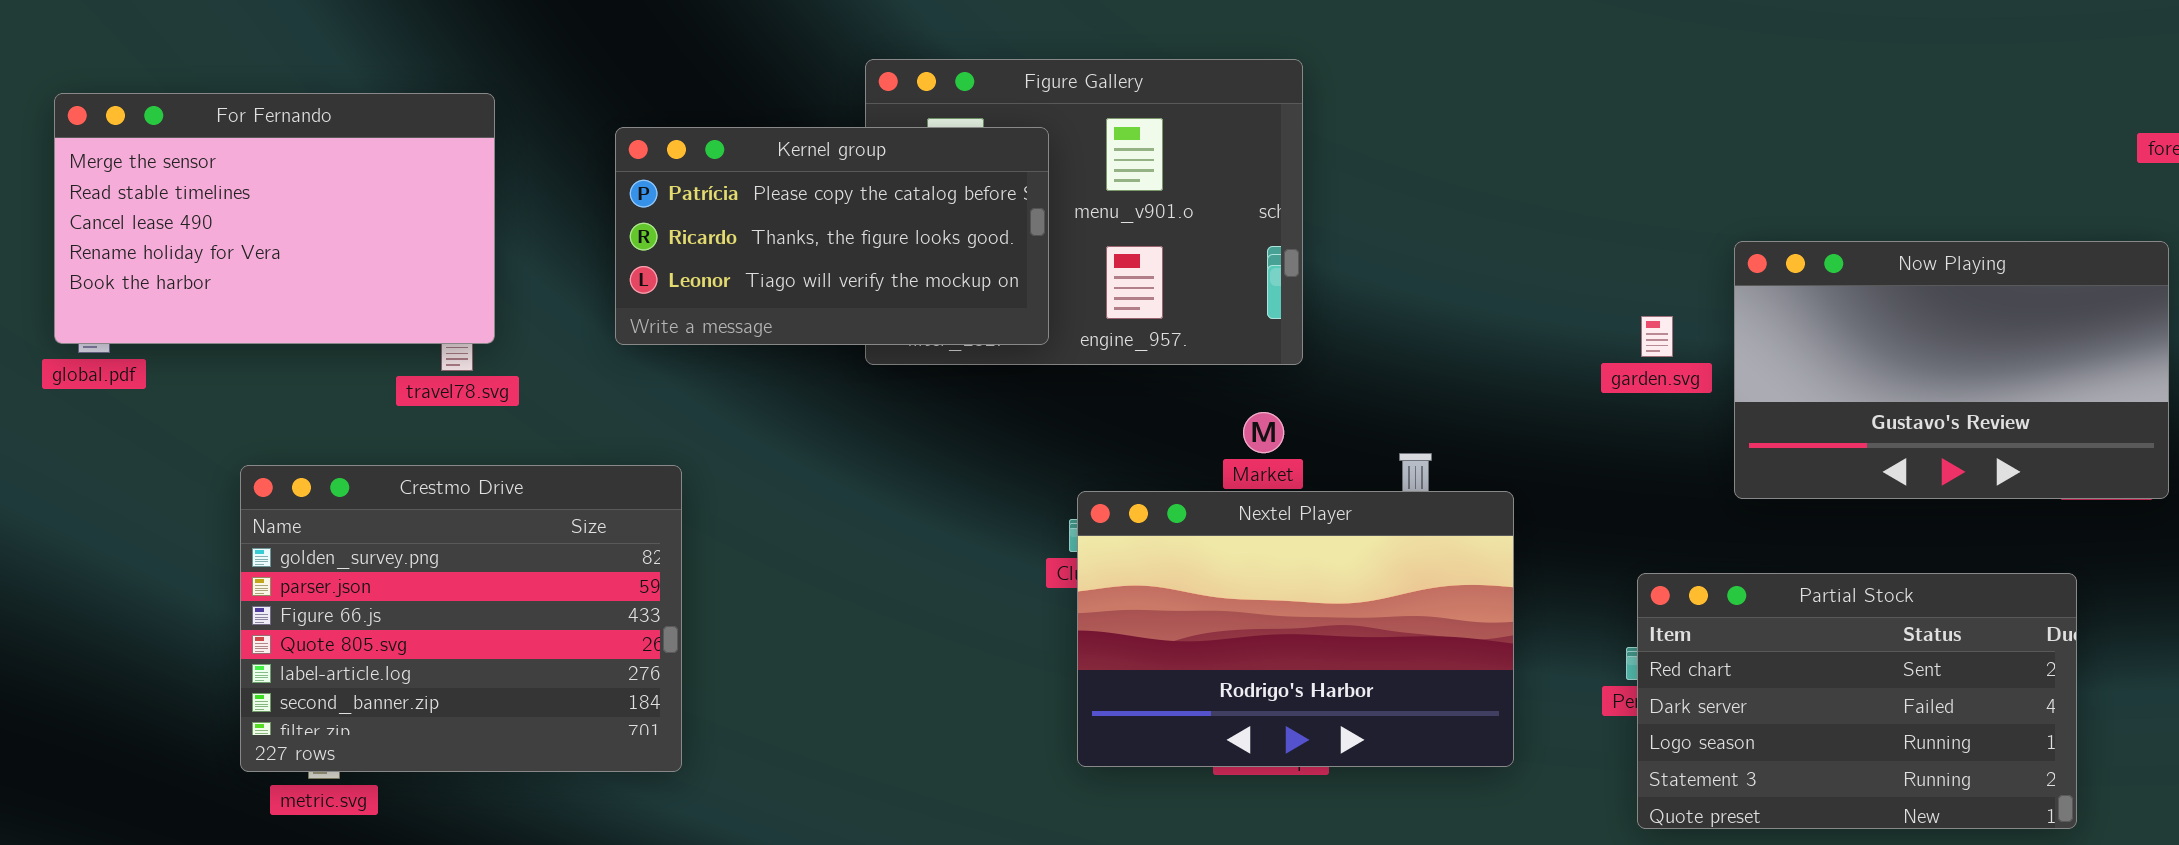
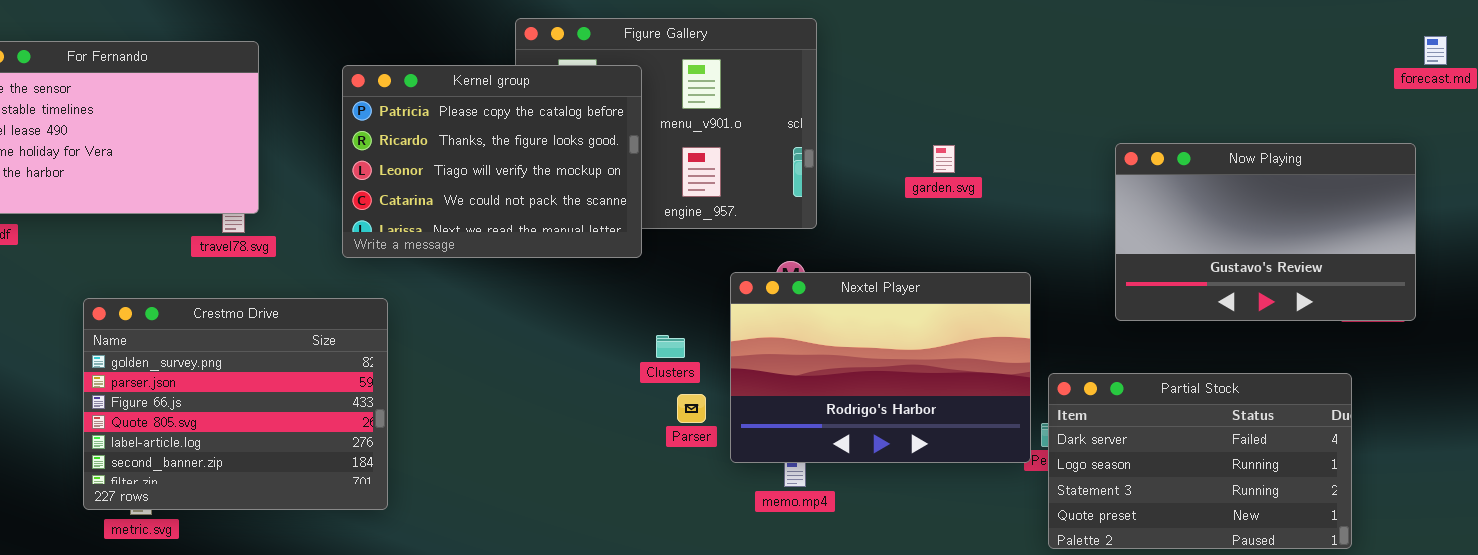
Kernel group: [615,127,1049,345] -> [342,65,642,258], resized
garden.svg: [1641,316,1673,357] -> [933,145,955,173], moved
Nextel Player: [1077,491,1514,767] -> [730,272,1031,463], moved
Partial Stock: [1637,573,2077,829] -> [1048,373,1352,549], scrolled down 1 row

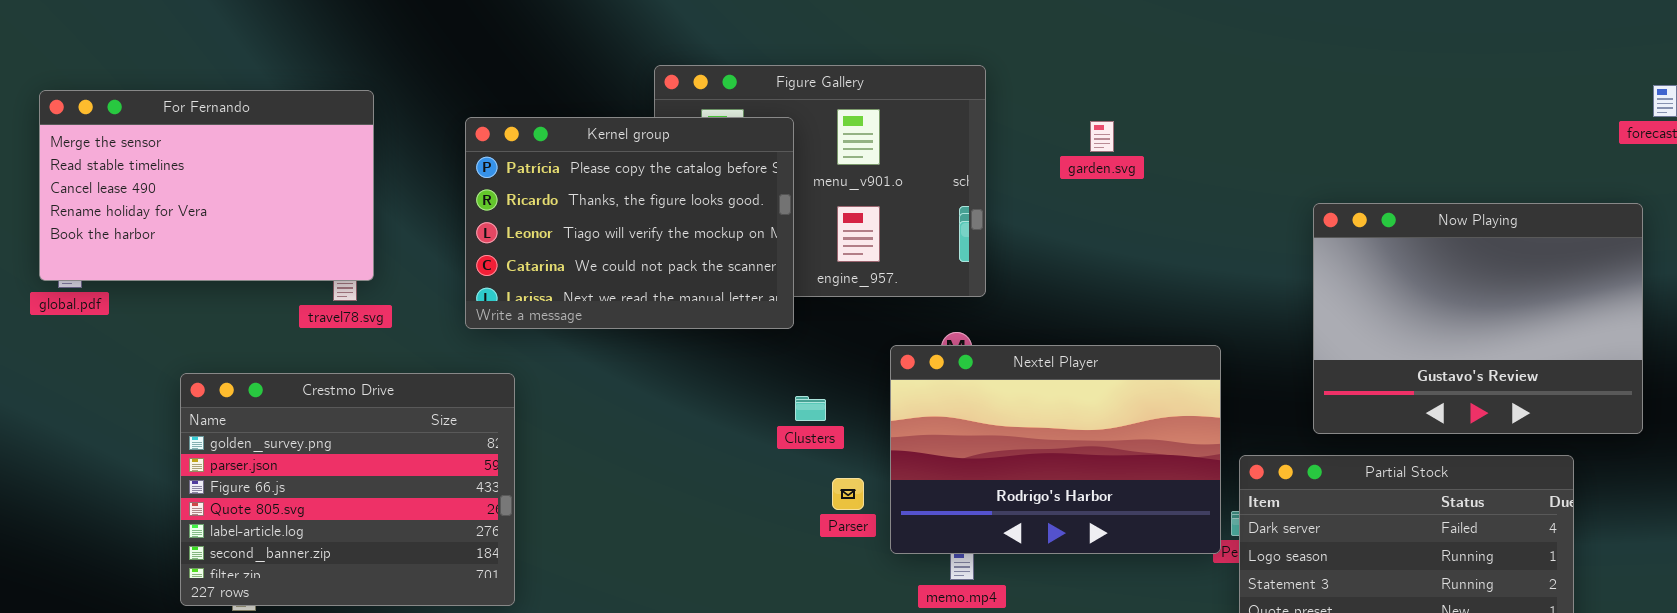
Now Playing: [1115,143,1416,321] -> [1313,203,1643,434], resized
garden.svg: [933,145,955,173] -> [1090,121,1114,152], moved
Clusters: [656,335,685,358] -> [795,396,826,421], moved

